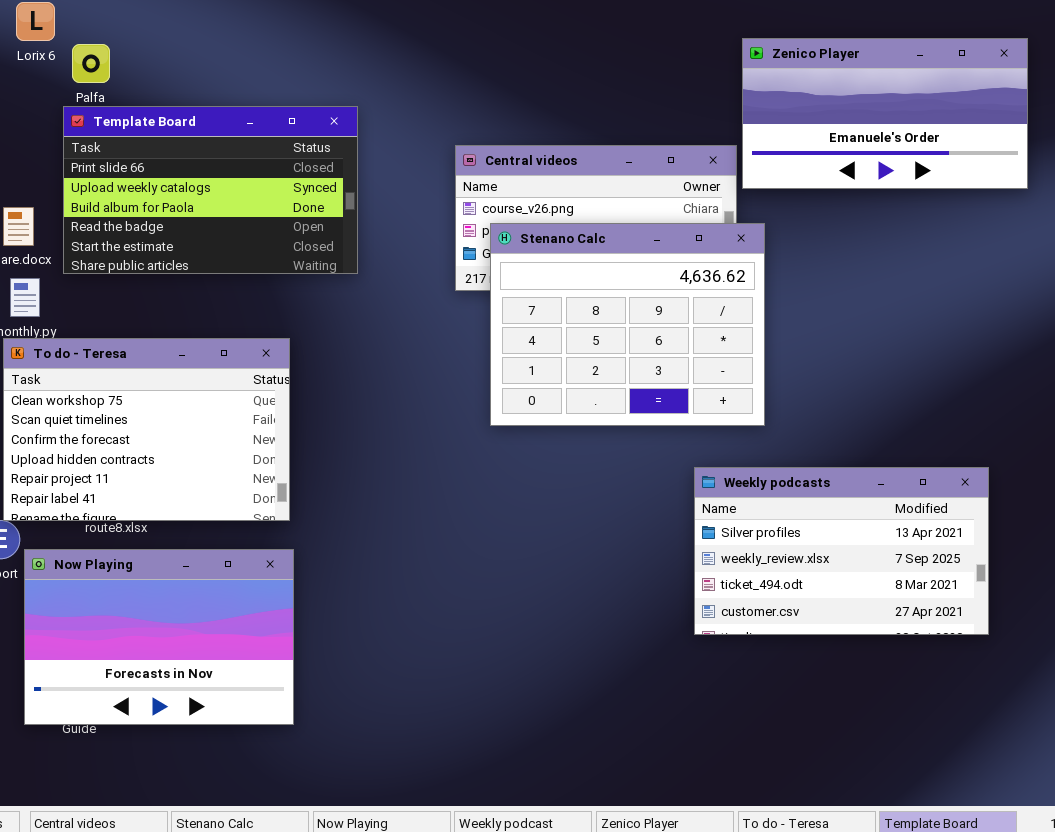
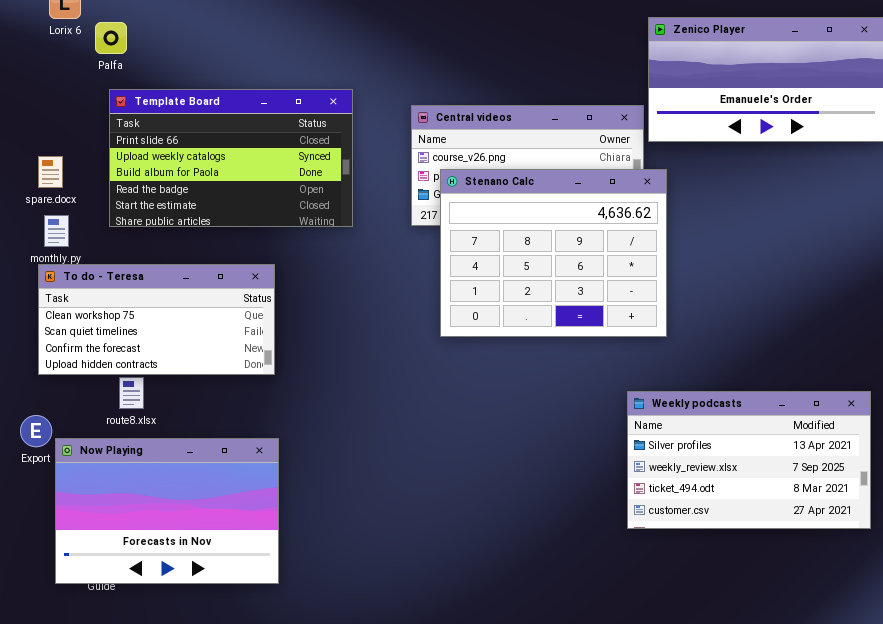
Template Board: [63,106,358,274] -> [109,89,353,227], moved
To do - Teresa: [3,338,290,521] -> [38,264,275,375], resized
Weekly podcasts: [694,467,989,635] -> [627,391,871,529], moved

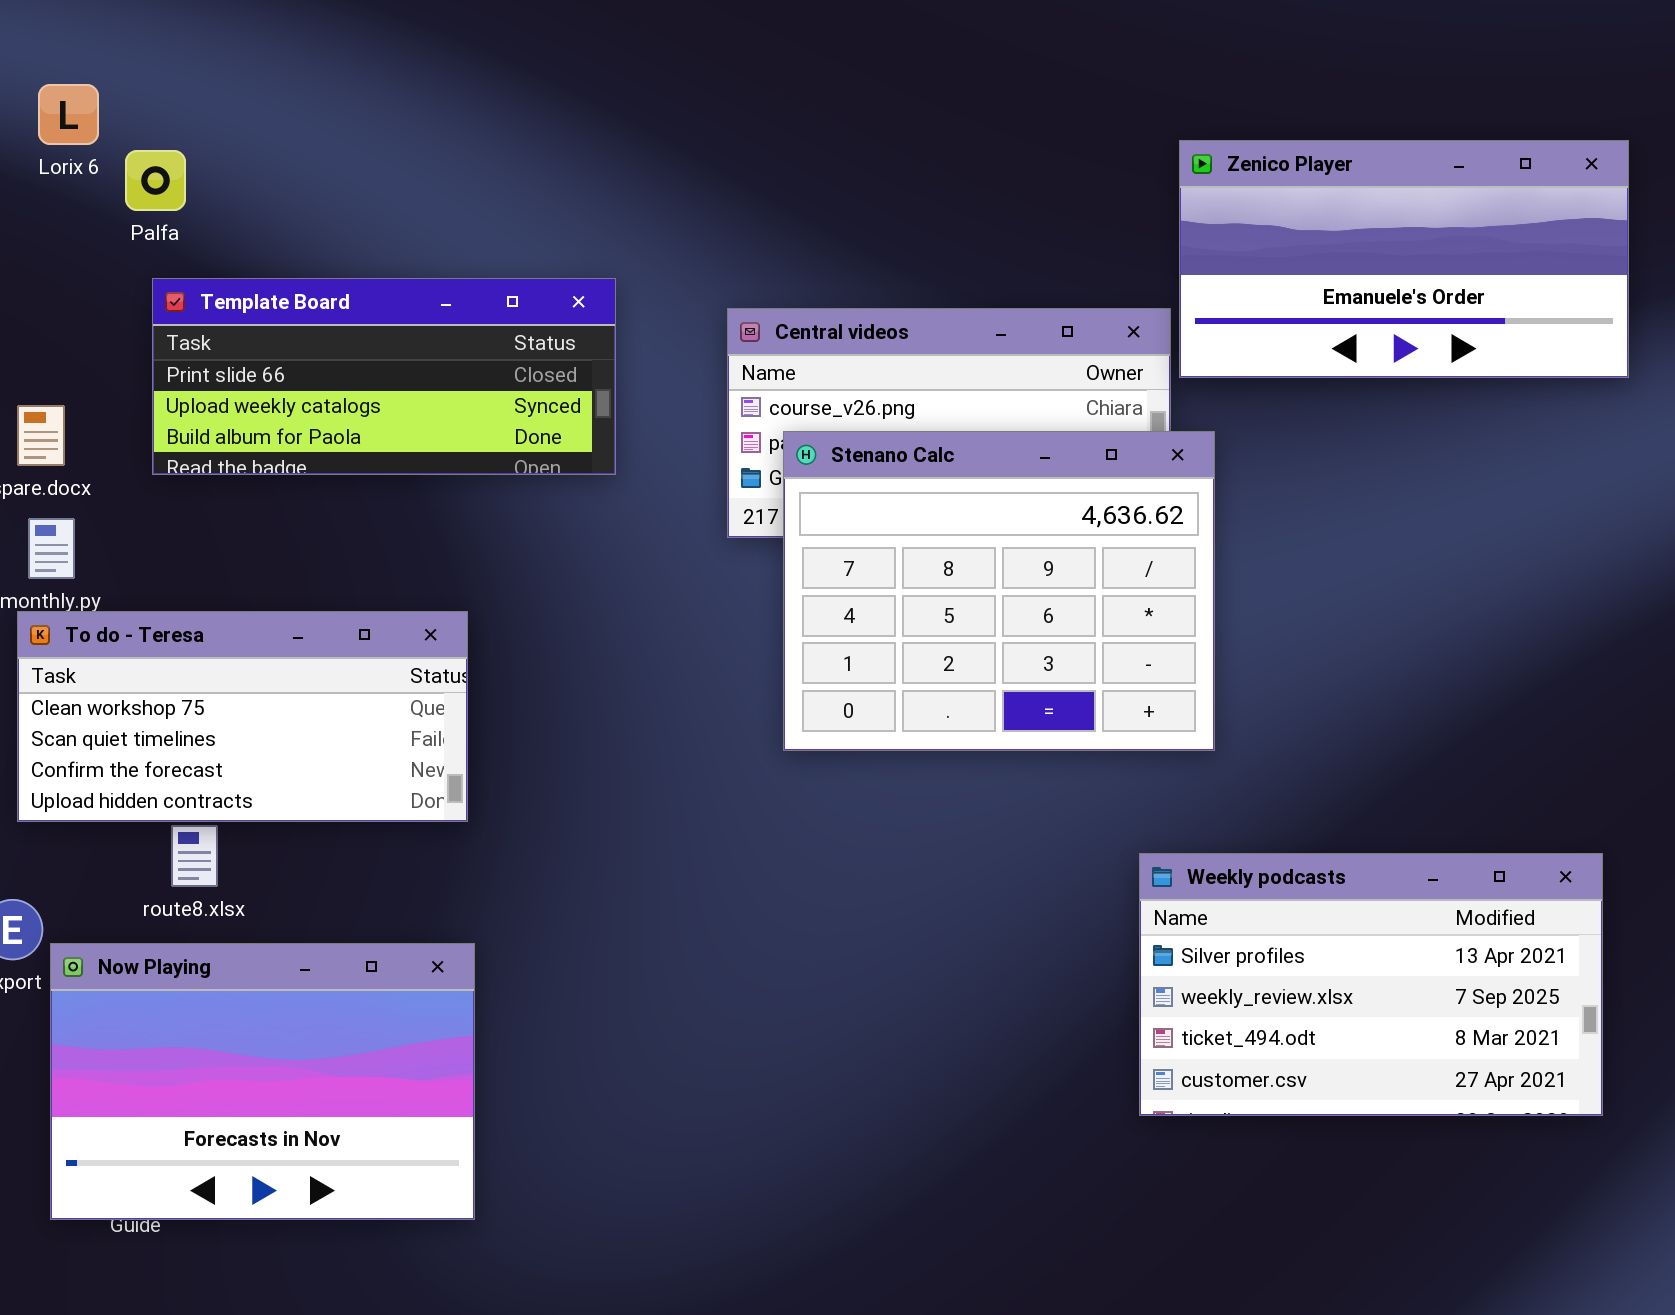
Template Board: [109,89,353,227] -> [152,278,616,475], resized

